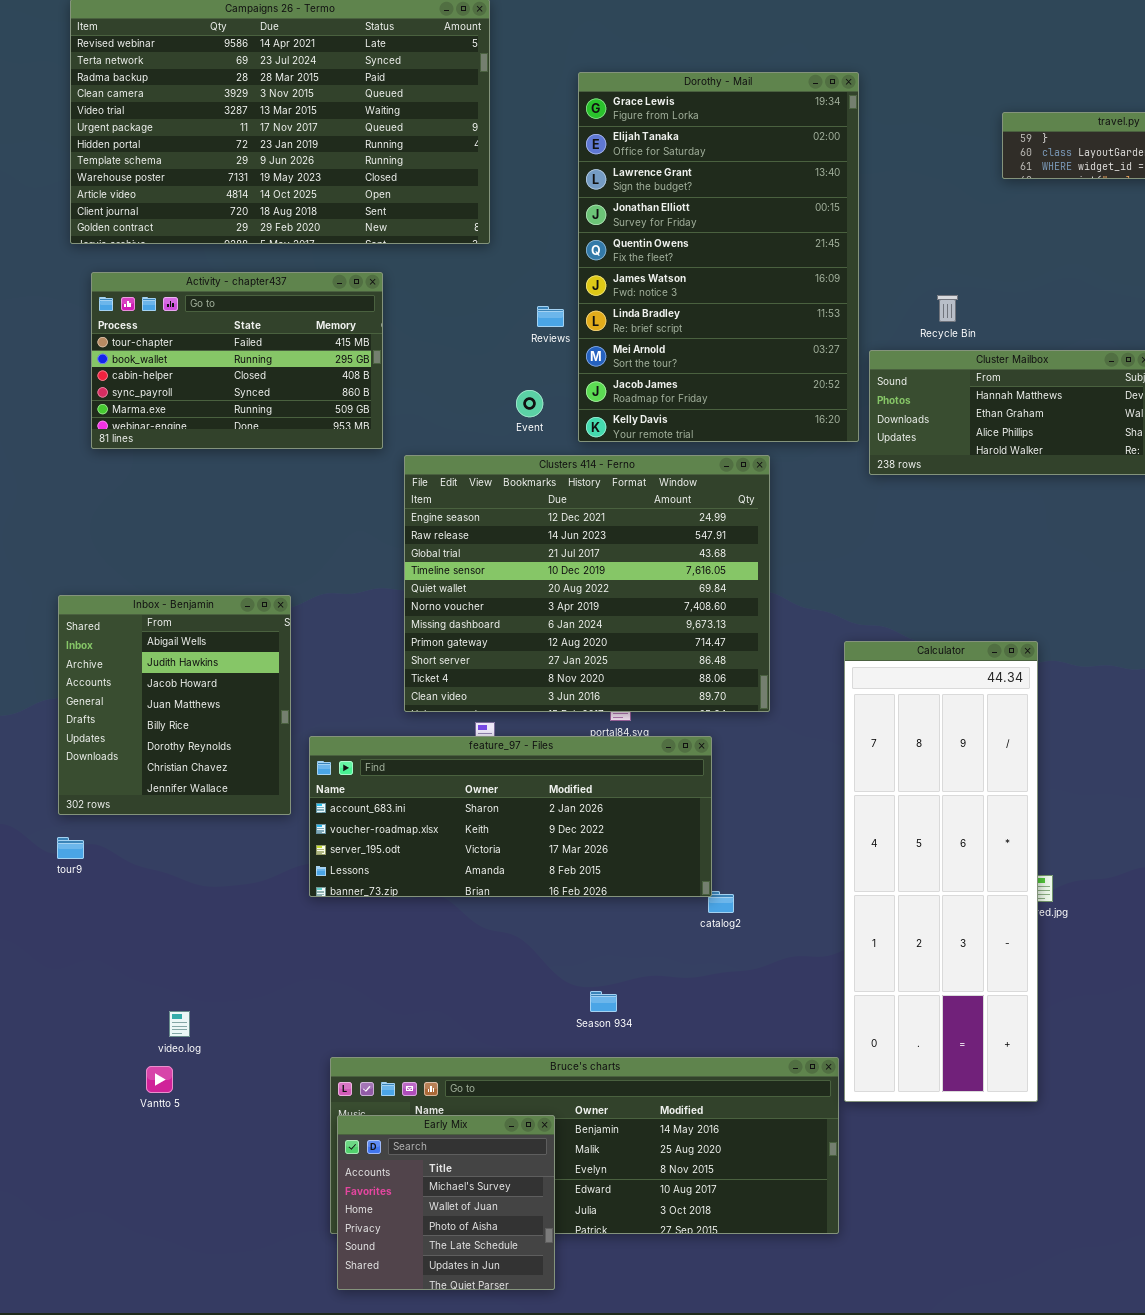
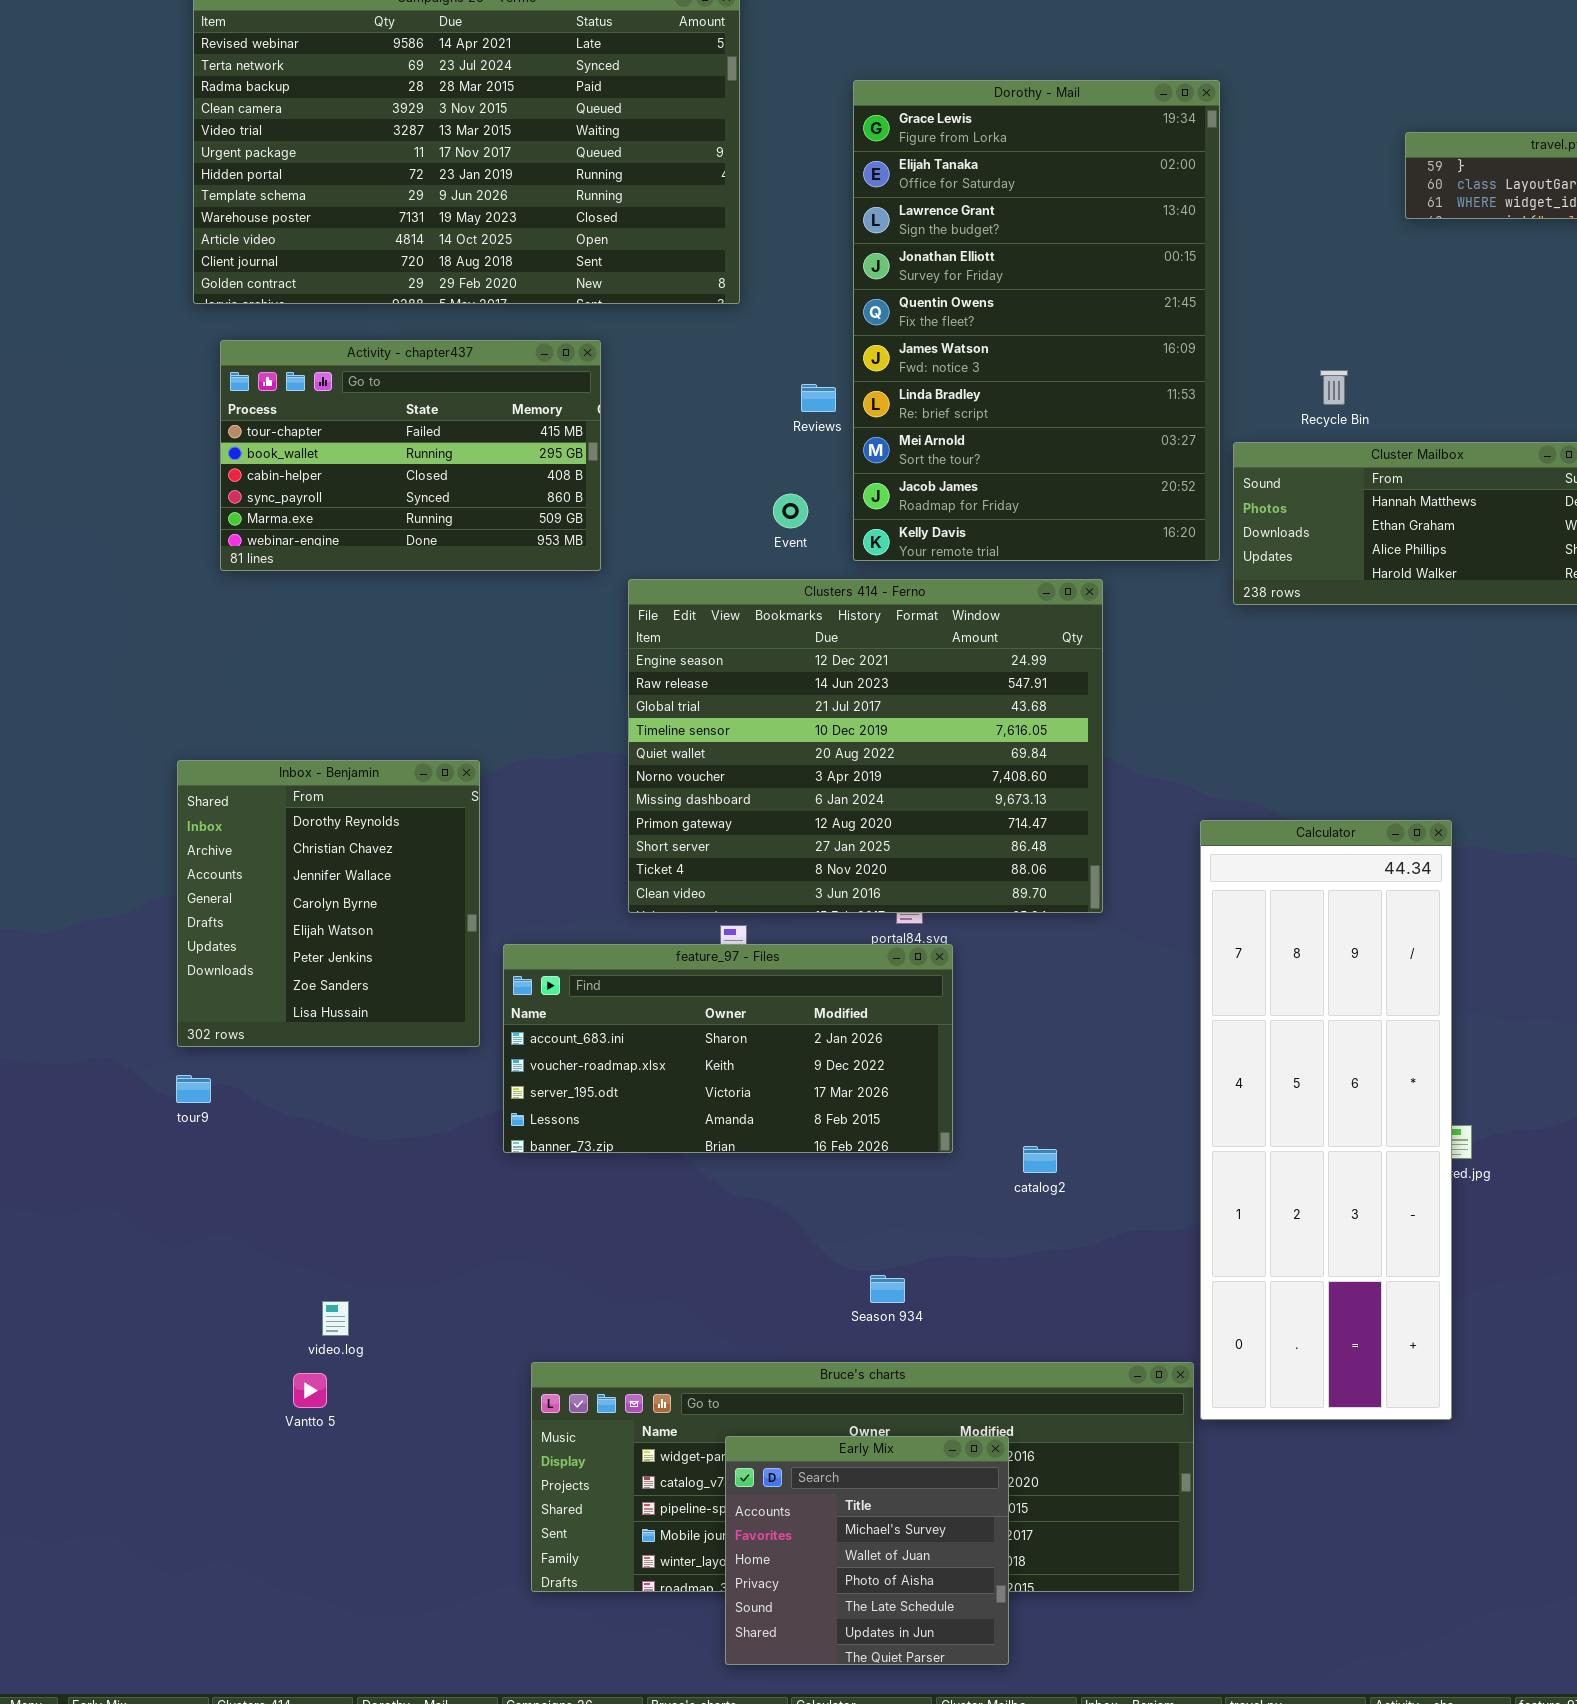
Inbox - Benjamin: [58,595,291,815] -> [177,760,480,1047], scrolled down 5 rows
feature_97 - Files: [309,736,712,897] -> [503,944,953,1153], resized
Early Mix: [337,1115,555,1290] -> [725,1436,1009,1665], moved

